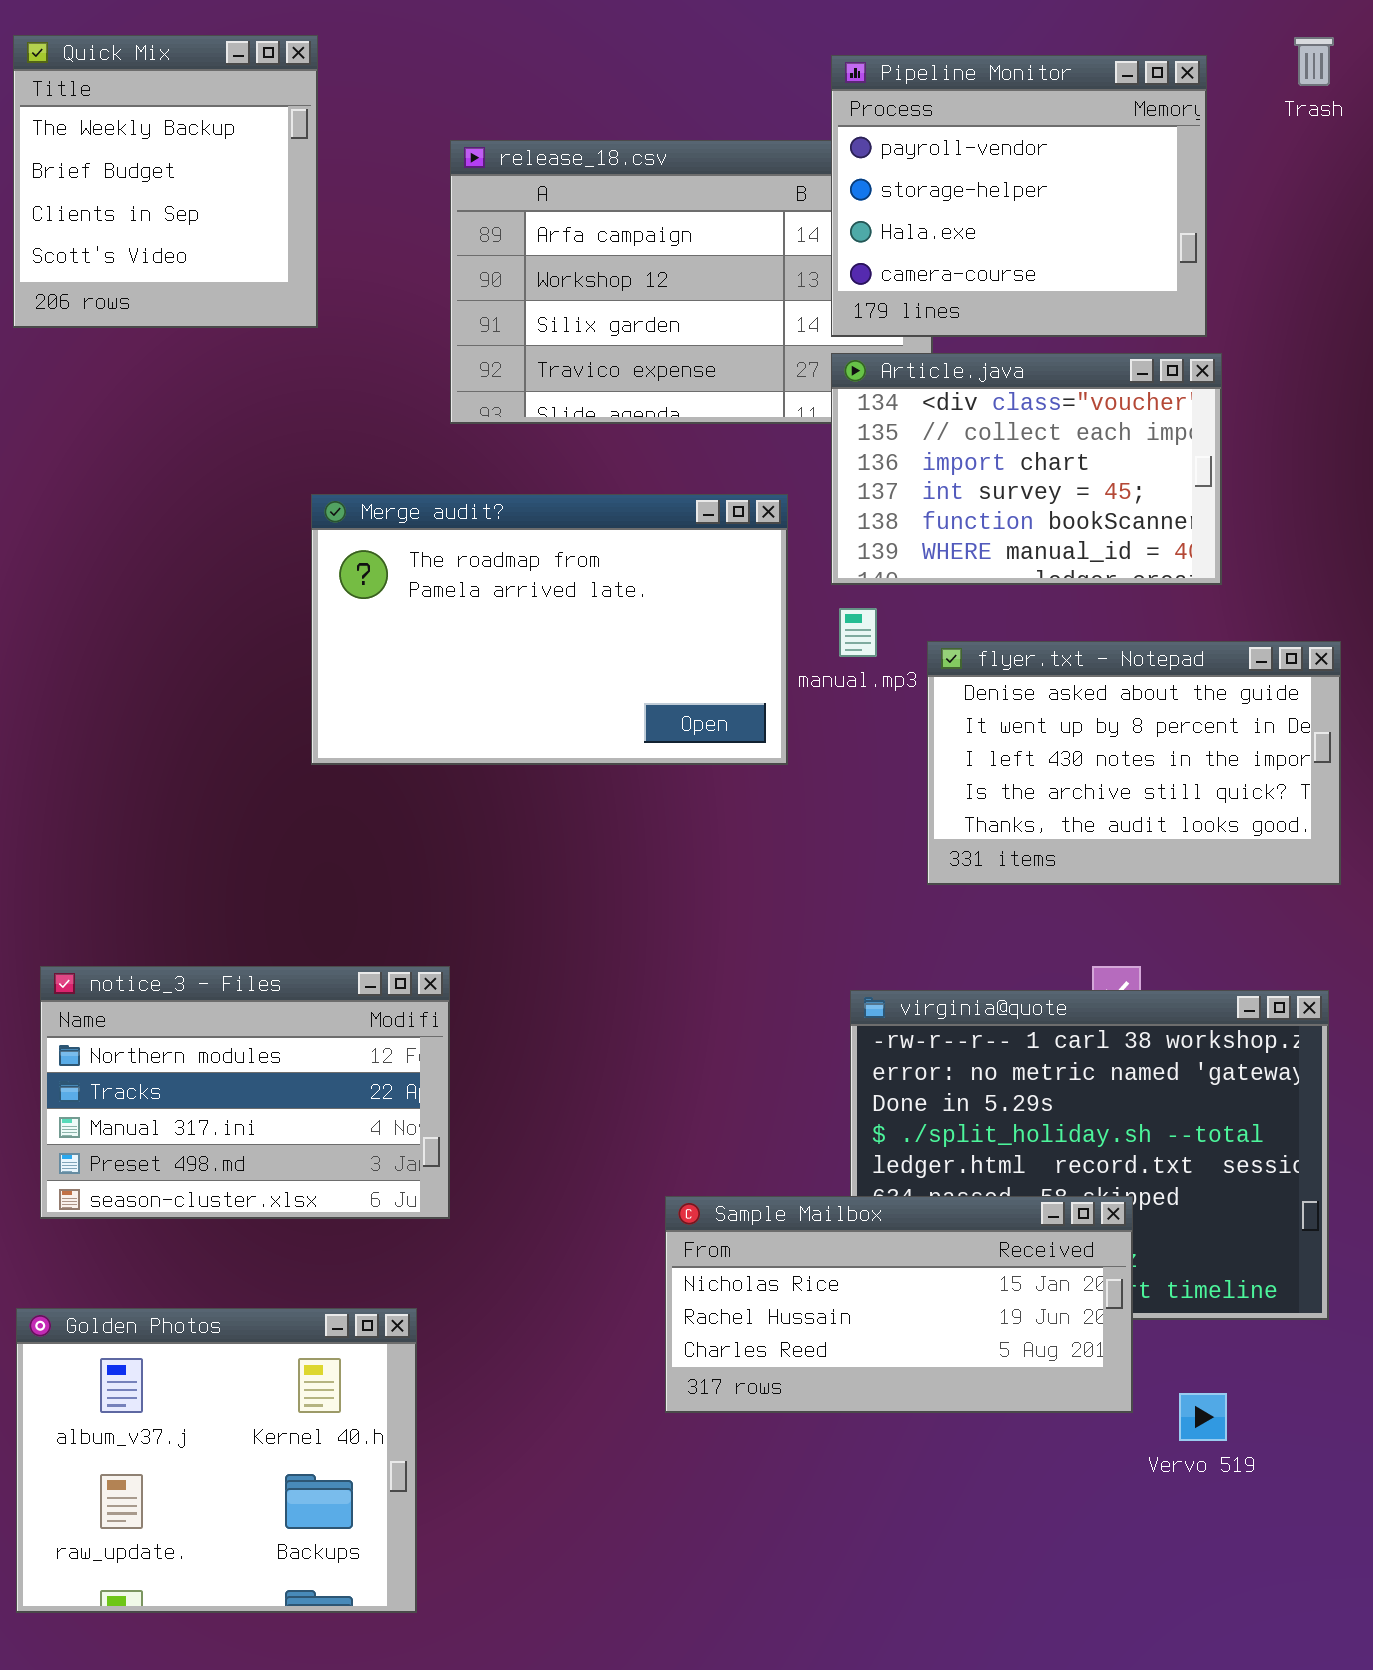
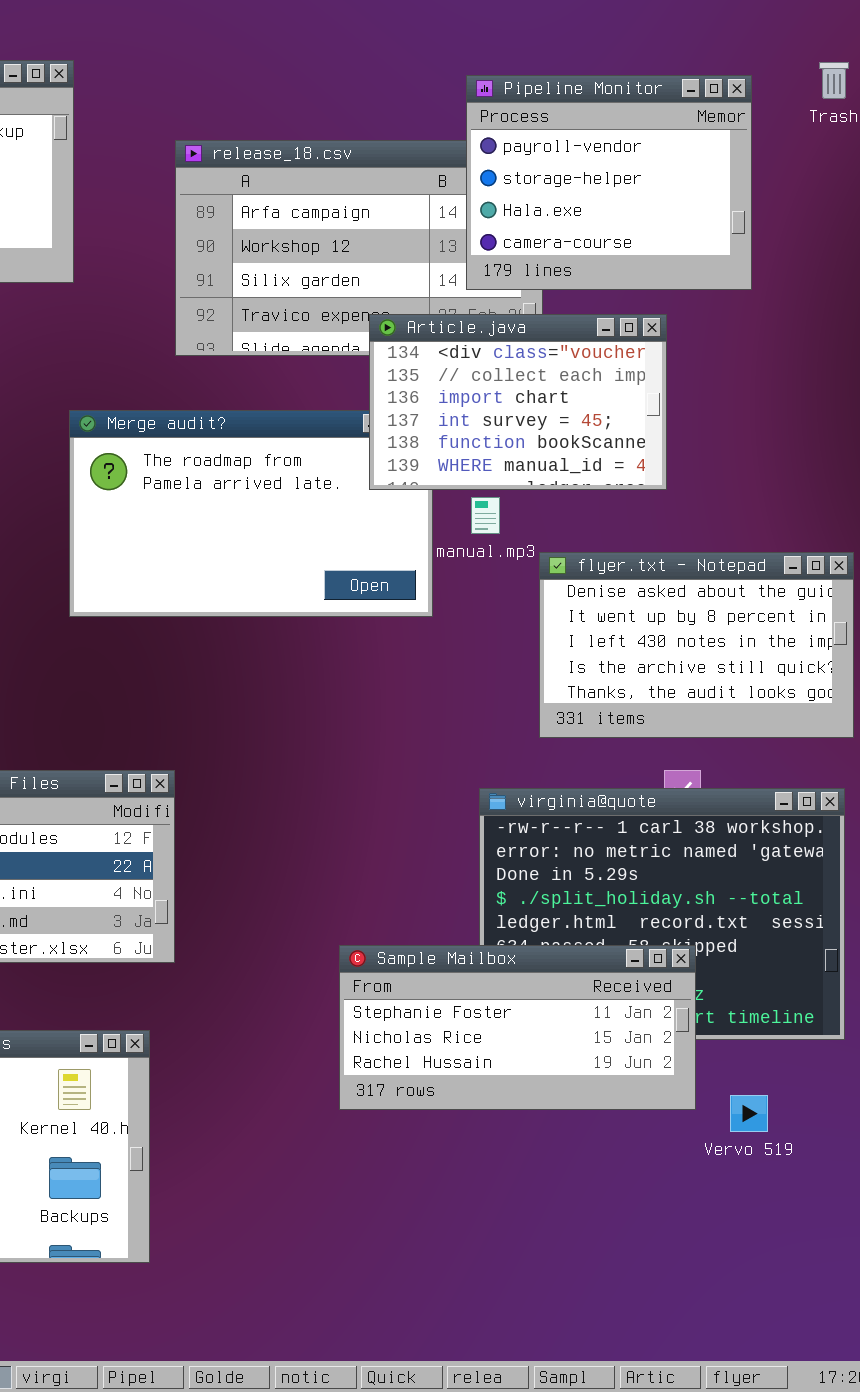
Article.java: [831,353,1222,585] -> [369,314,667,490], moved
flyer.txt - Notepad: [927,641,1341,885] -> [539,552,854,738], moved
Sample Mailbox: [665,1196,1133,1413] -> [339,945,696,1110], scrolled up 1 row

